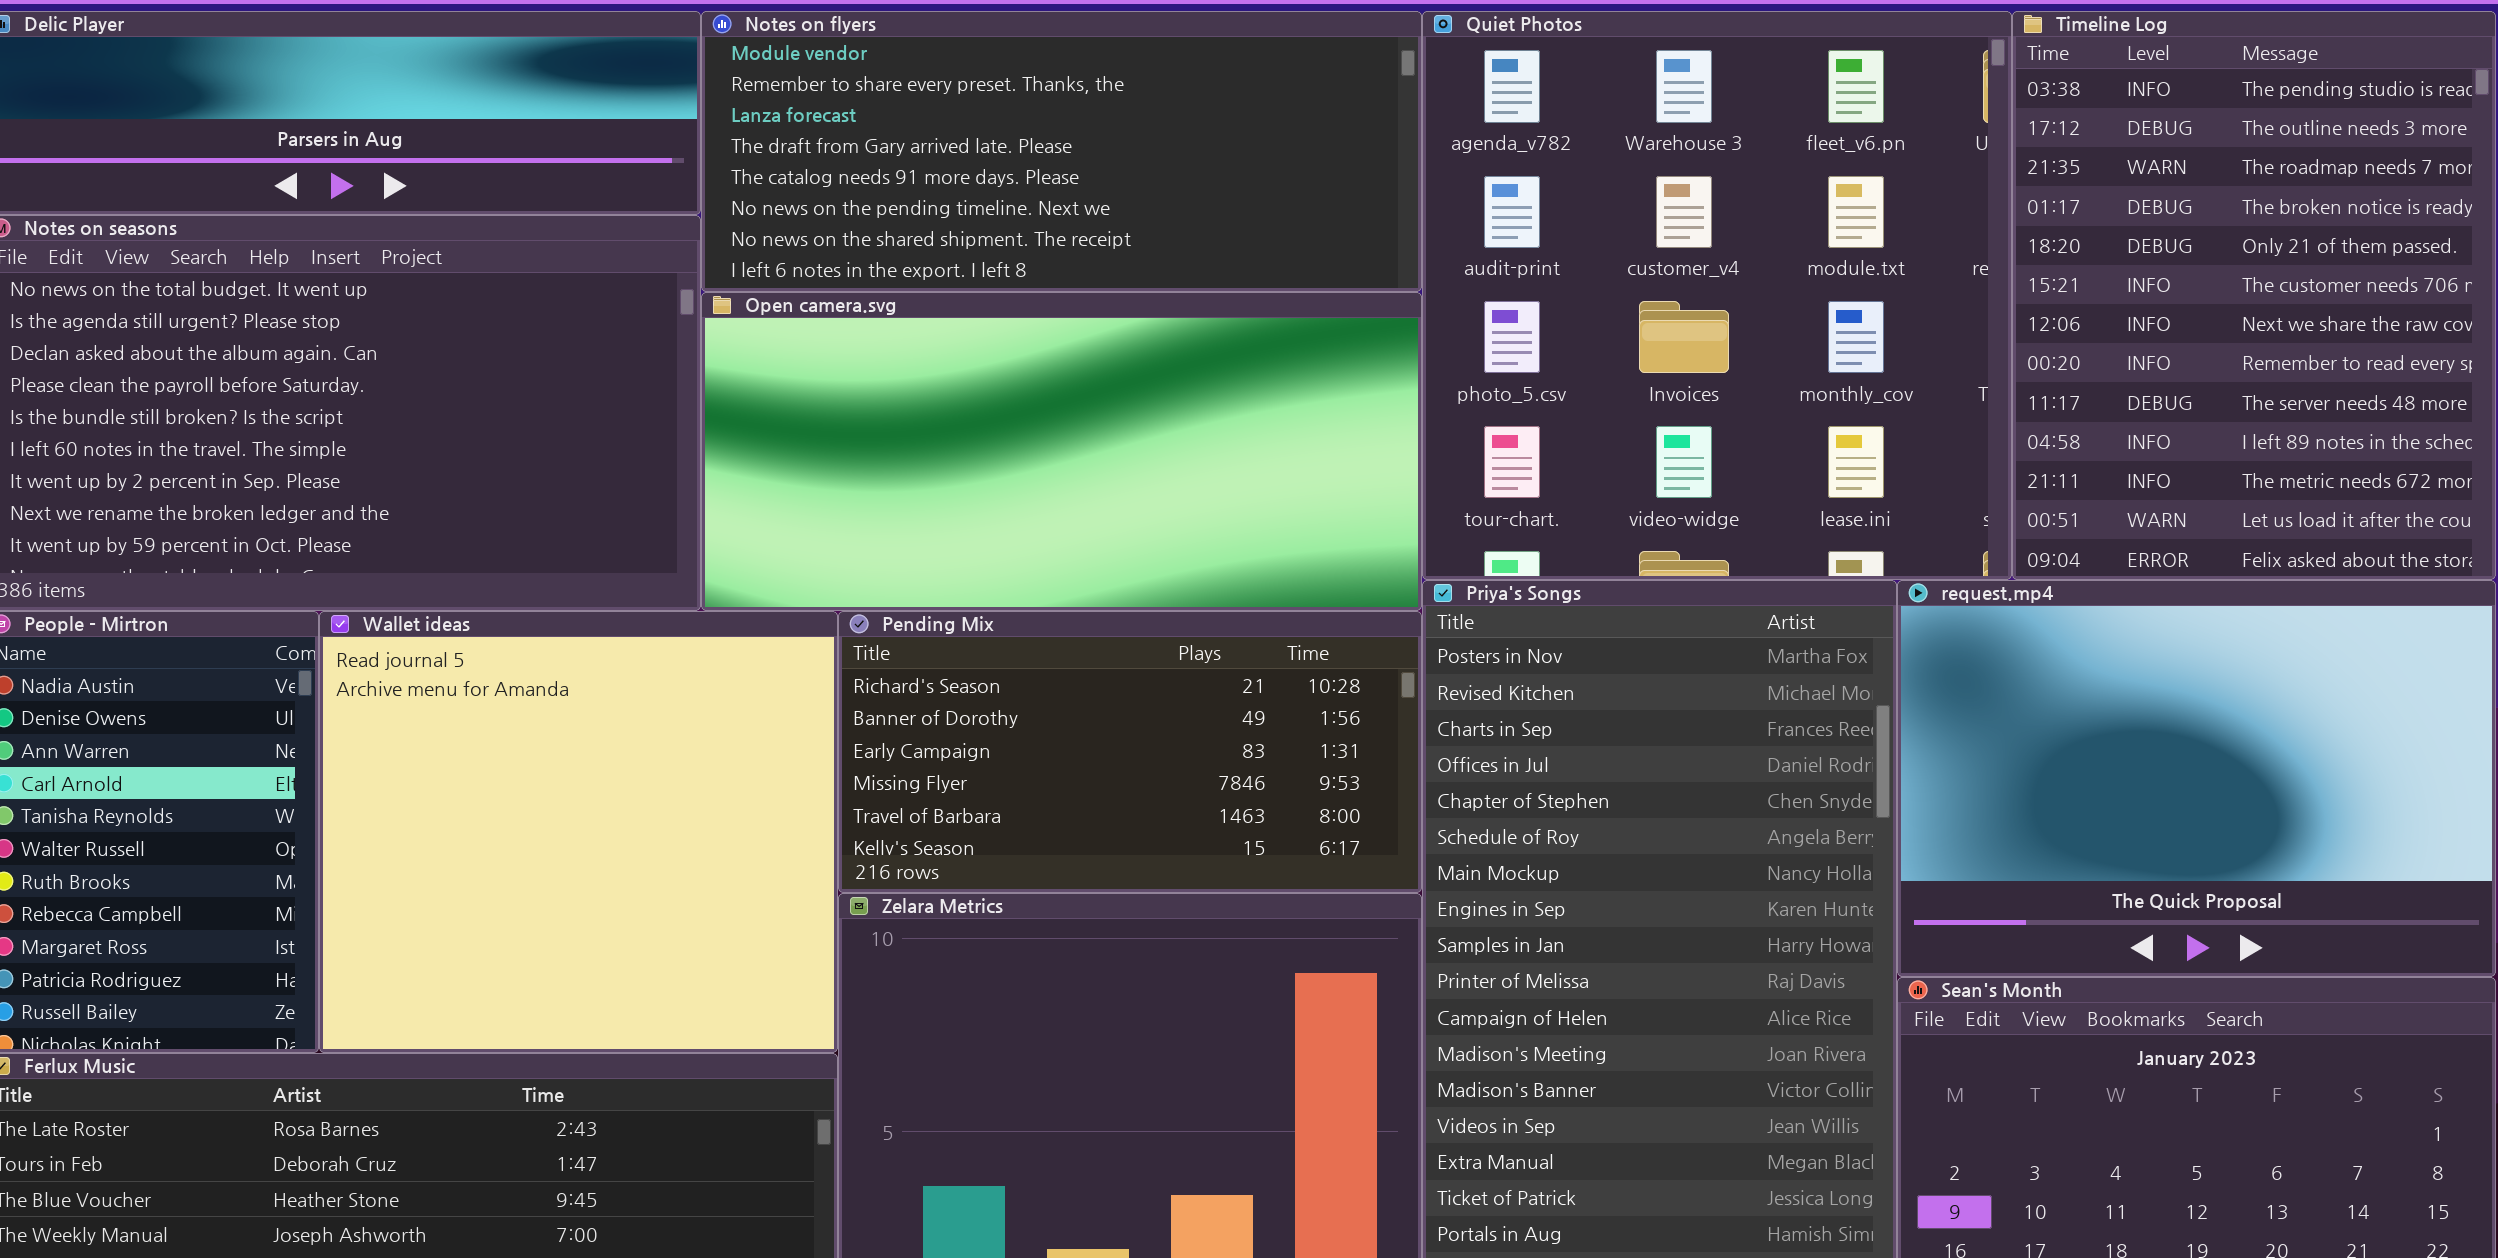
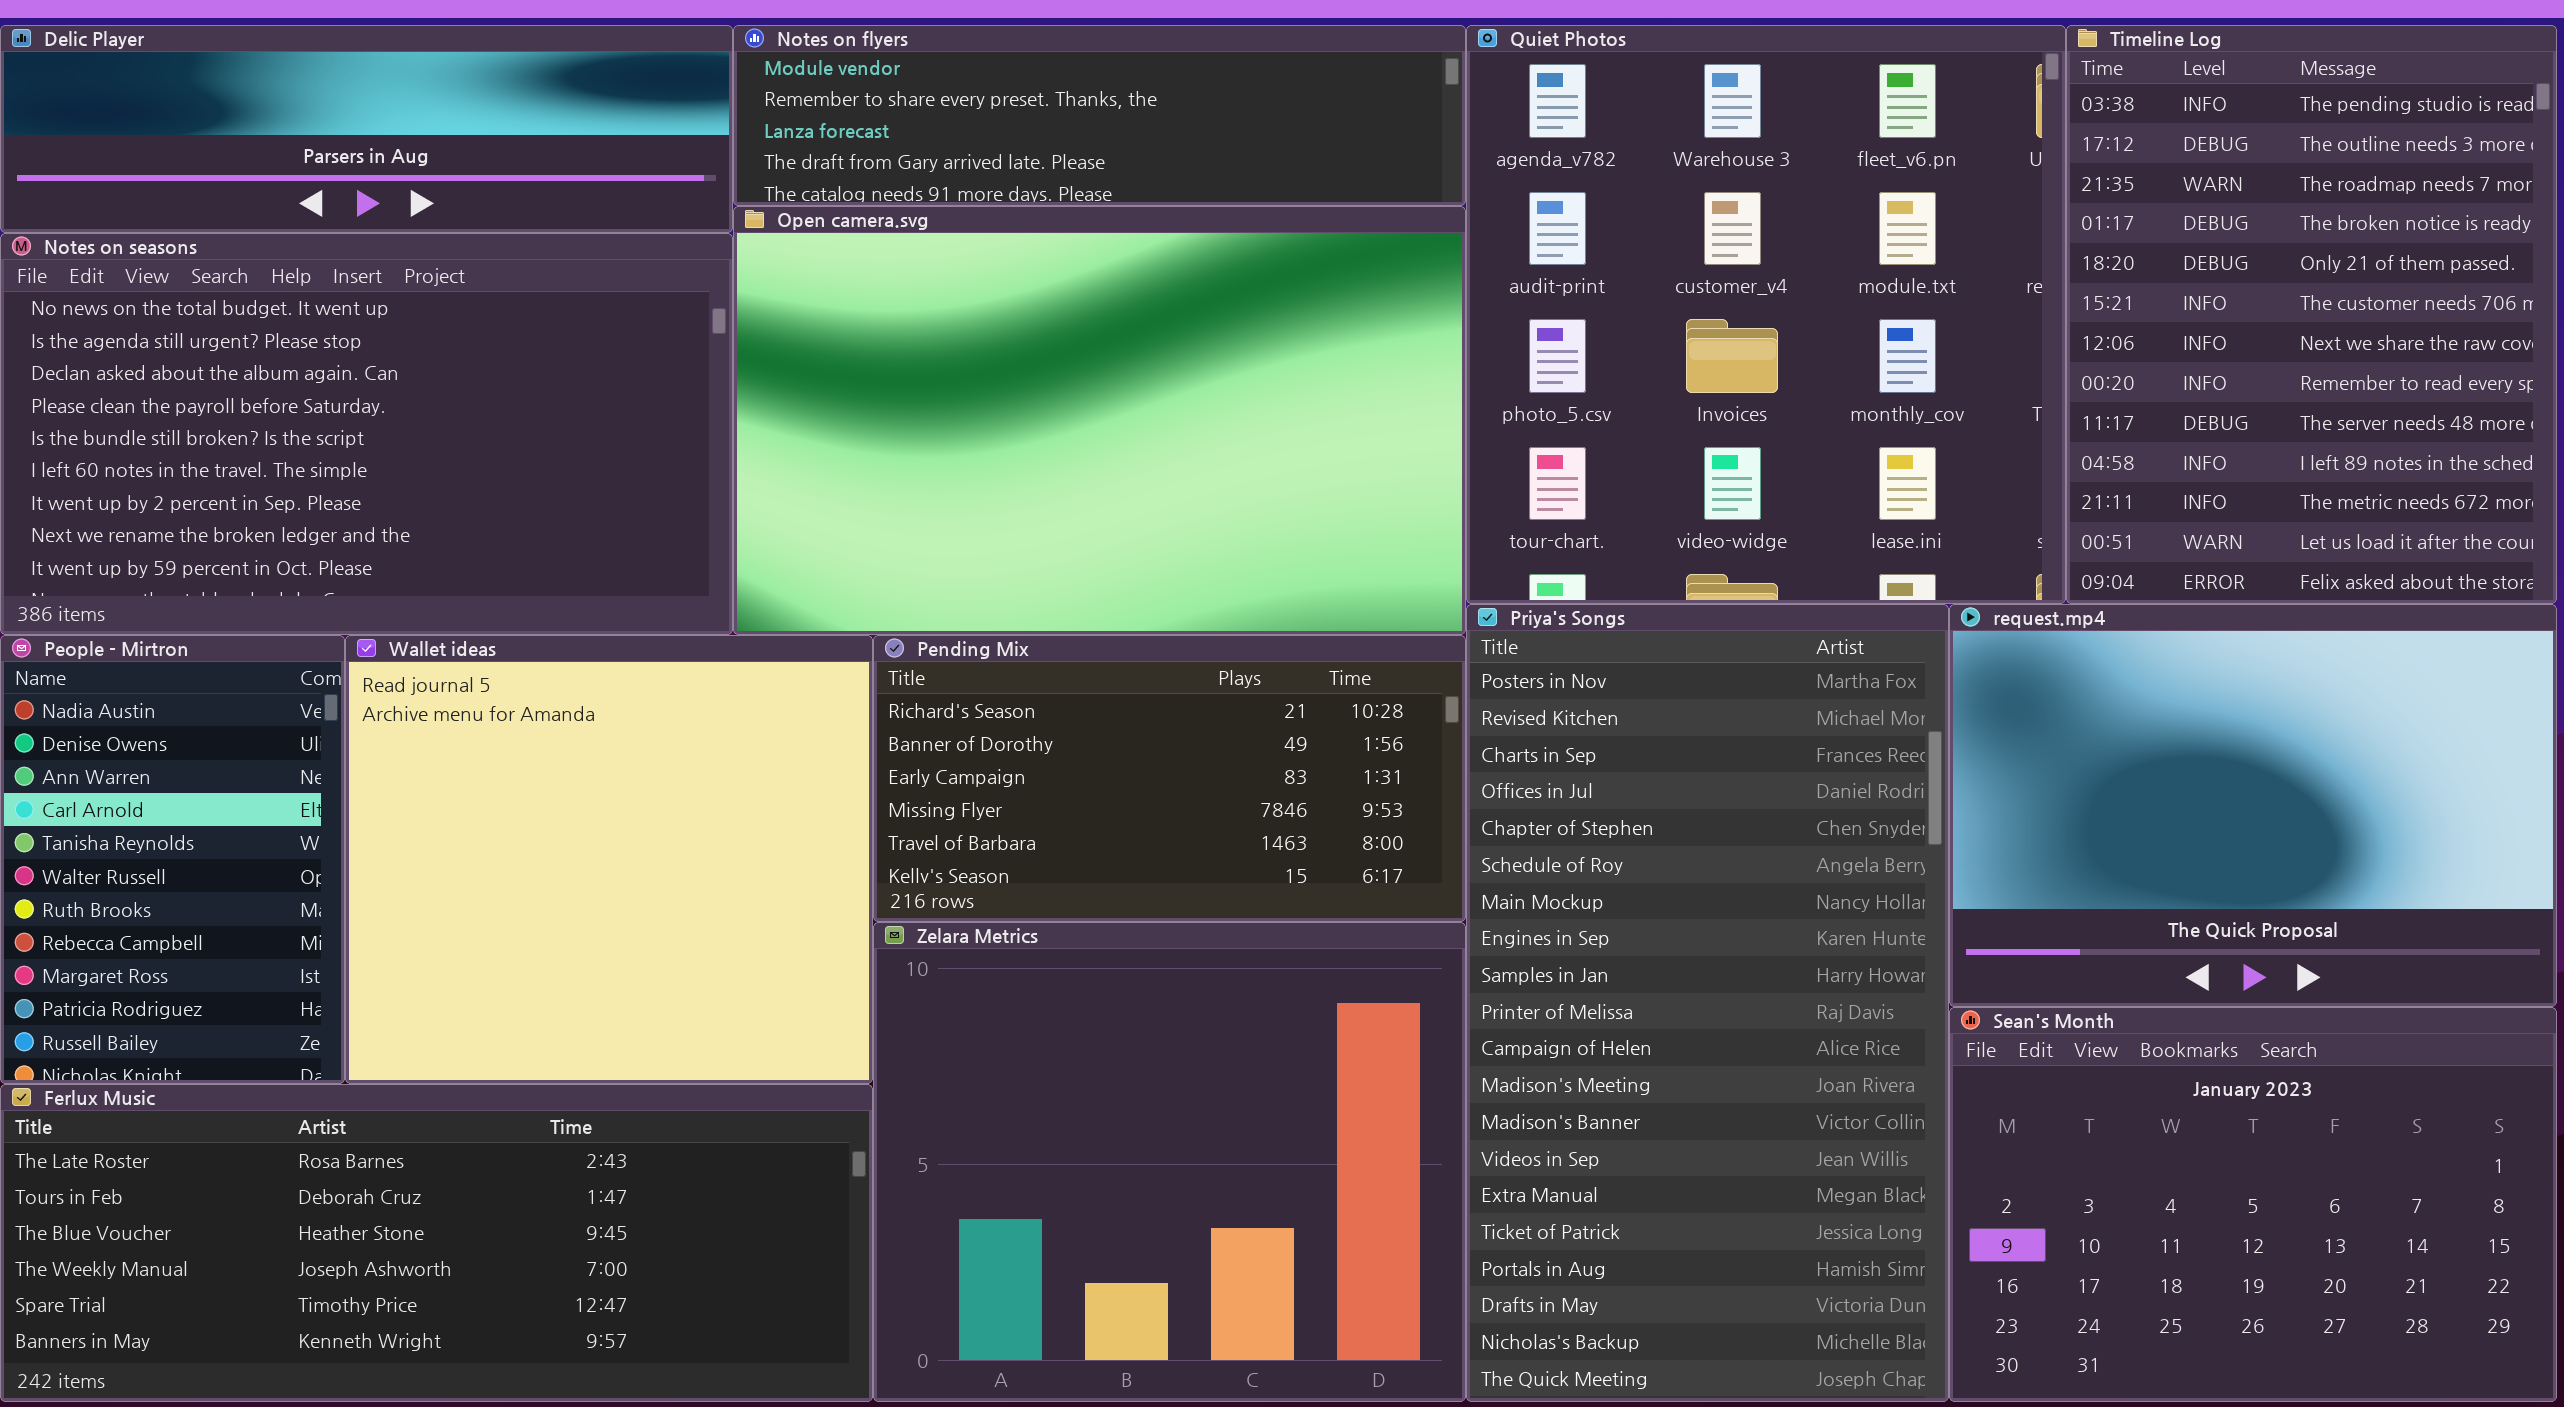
Notes on flyers: [701,11,1422,292] -> [733,25,1466,206], resized
Open camera.svg: [701,292,1422,611] -> [733,206,1466,635], resized

